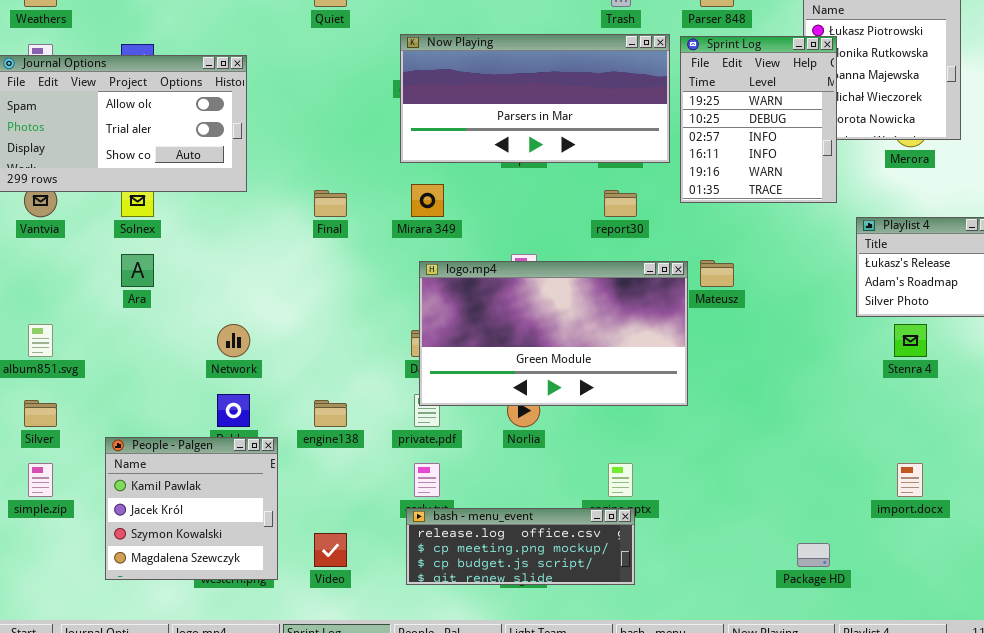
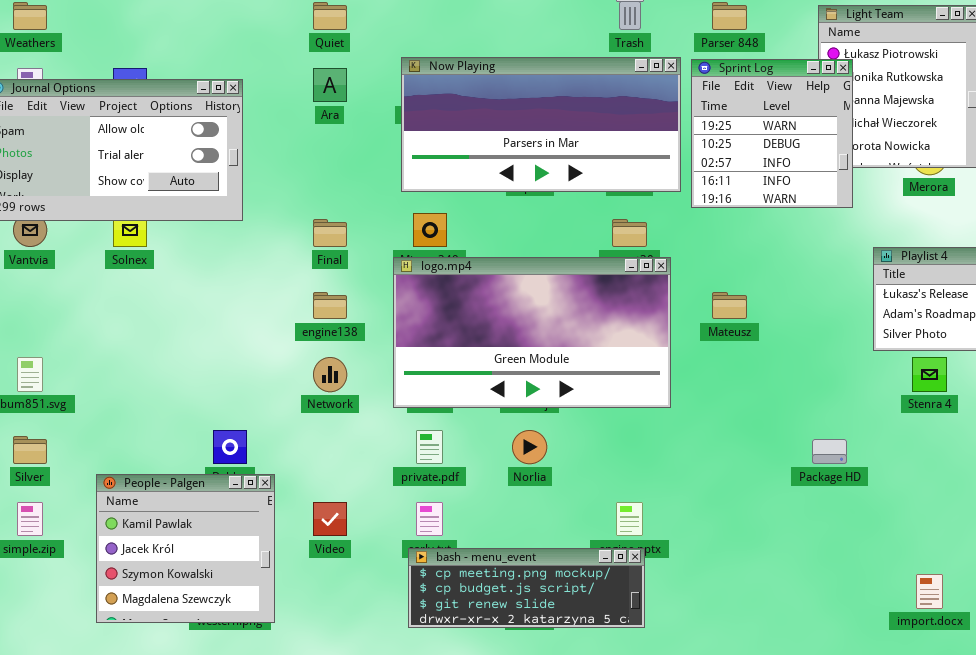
Sprint Log: [680,36,837,203] -> [691,59,853,208], resized
Ara: [121,254,154,287] -> [313,68,347,102], moved
logo.mp4: [419,261,688,406] -> [393,257,671,408], moved
Network: [217,324,250,357] -> [313,357,347,392], moved
engine138: [314,400,347,427] -> [313,292,347,319], moved
import.docx: [897,463,923,497] -> [916,574,943,609], moved
bash - menu_event: [406,508,635,585] -> [408,548,645,628], scrolled down 1 row
Video: [314,533,347,567] -> [313,502,347,536], moved
Package HD: [797,543,830,567] -> [812,439,847,464], moved

